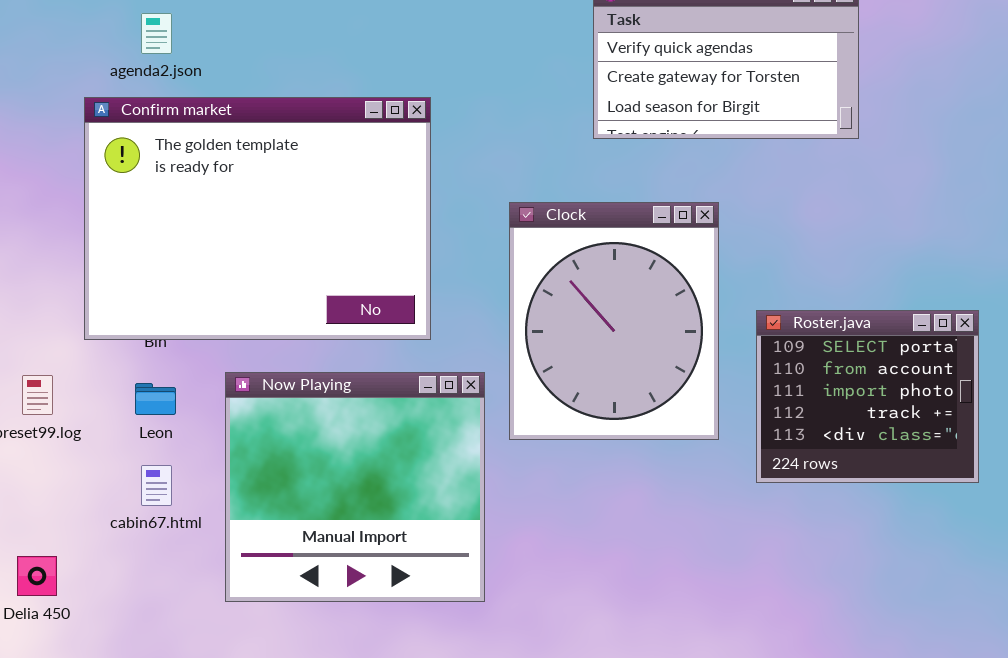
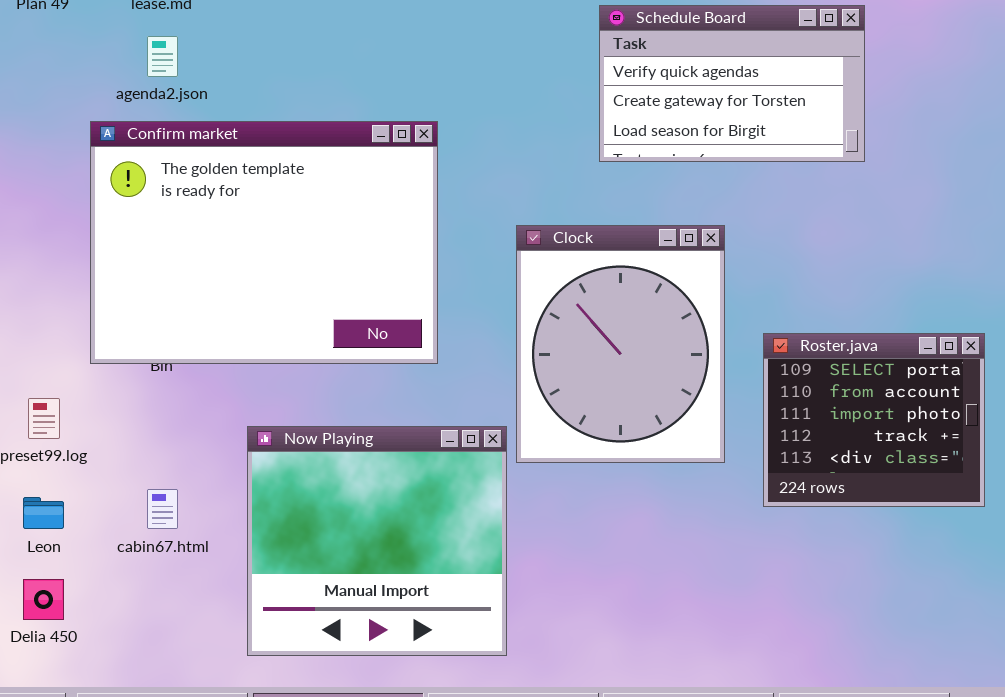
Now Playing: [225,372,485,602] -> [247,426,507,656], moved
Leon: [135,383,176,415] -> [23,497,64,529], moved

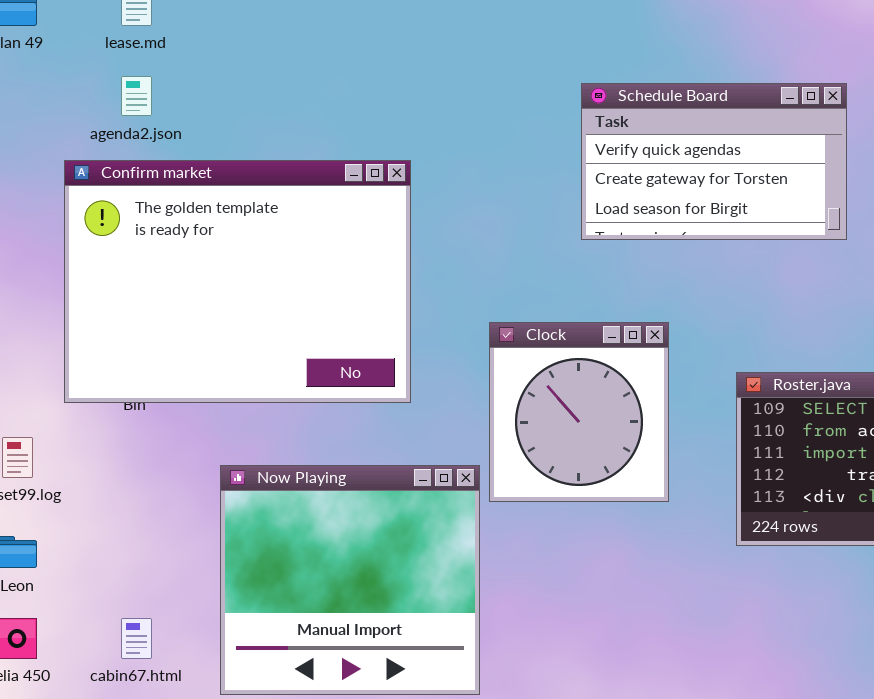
Schedule Board: [599,5,865,162] -> [581,83,847,240], moved
Clock: [516,225,725,463] -> [489,322,669,502], resized
cabin67.html: [147,489,178,529] -> [121,618,152,659], moved

